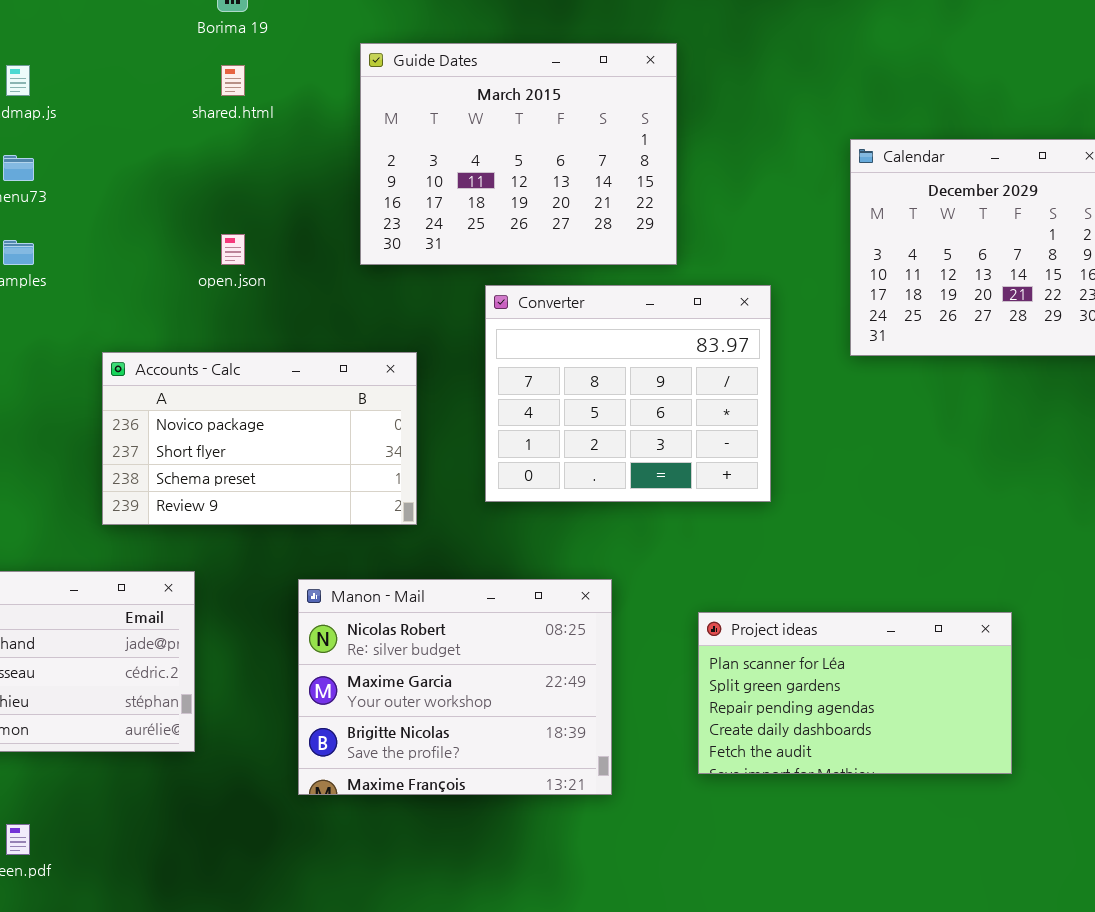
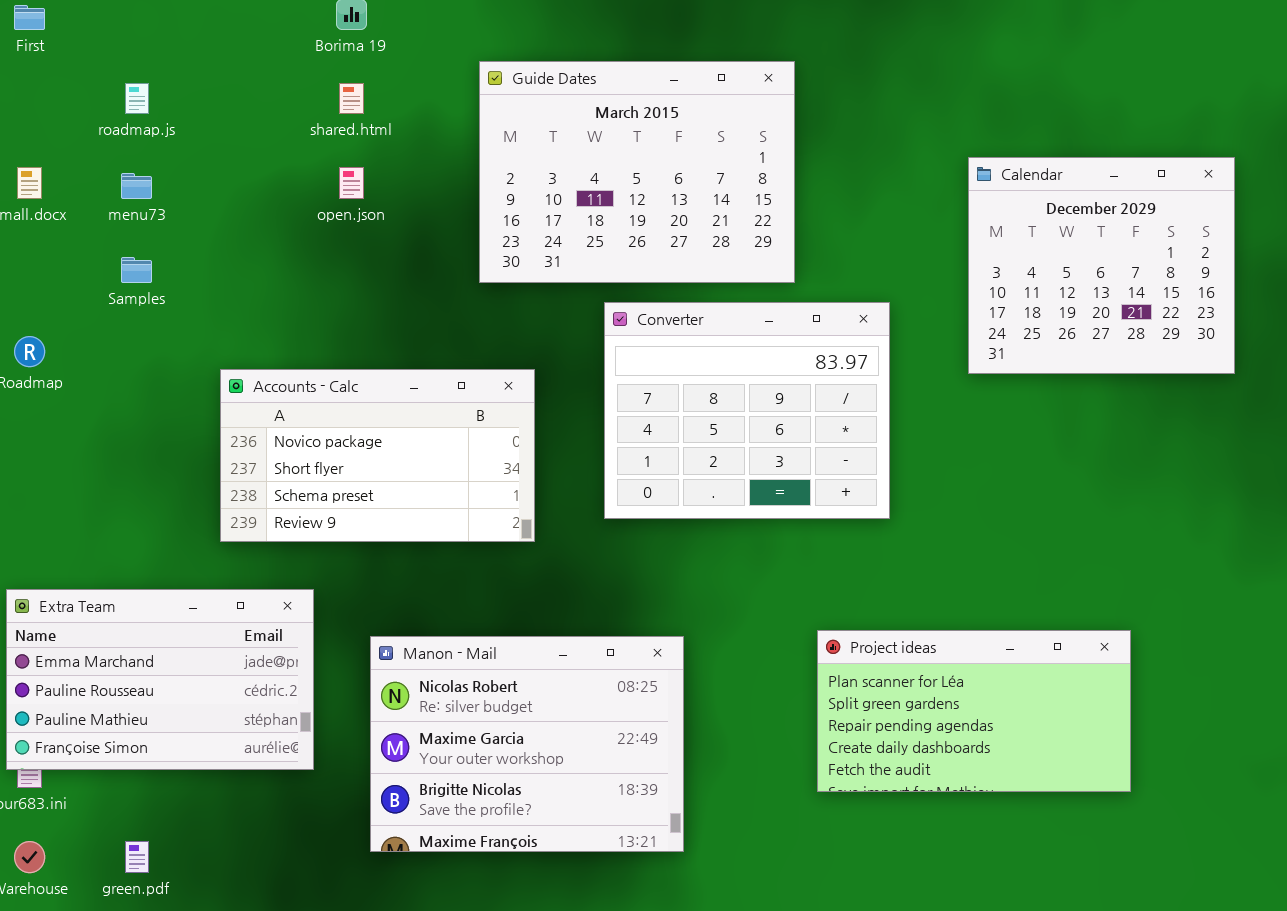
open.json: [221,234,245,265] -> [339,167,364,199], moved
Manon - Mail: [298,579,612,795] -> [370,636,684,852], moved

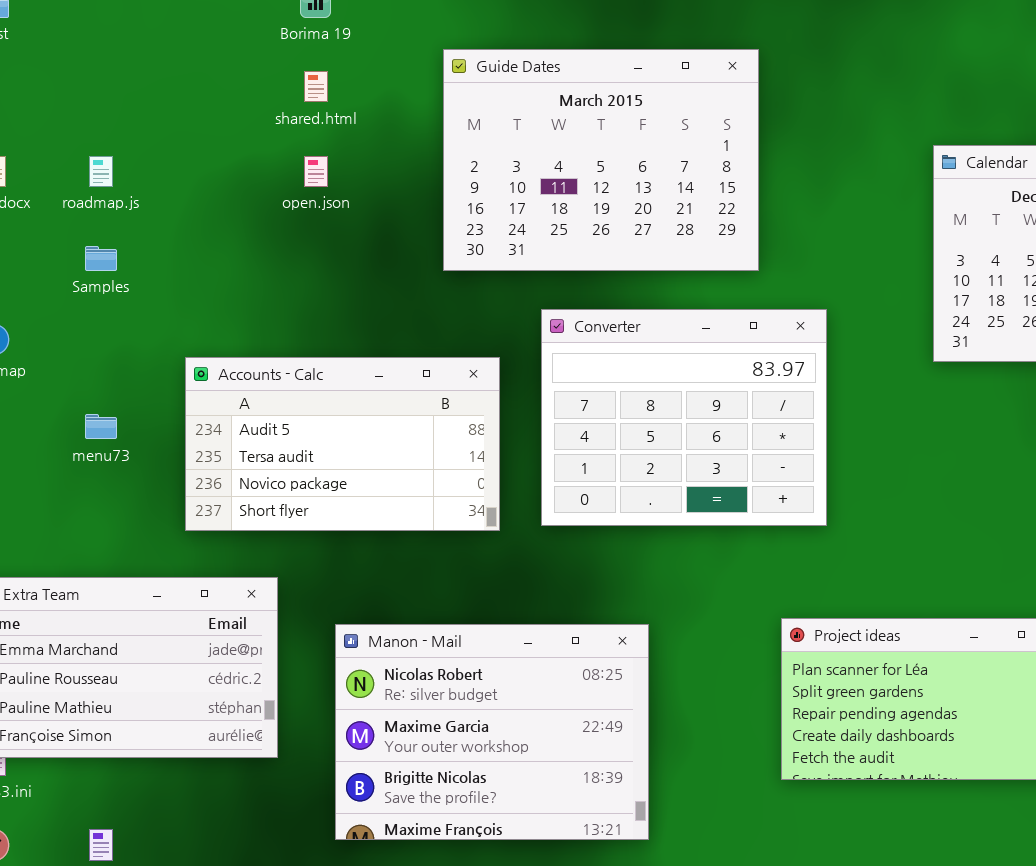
roadmap.js: [125,83,149,114] -> [89,156,113,187], moved
menu73: [121,173,152,199] -> [85,414,117,439], moved
Converter: [604,302,890,519] -> [541,309,827,526], moved
Accounts - Calc: [220,369,535,542] -> [185,357,500,531], scrolled up 2 rows

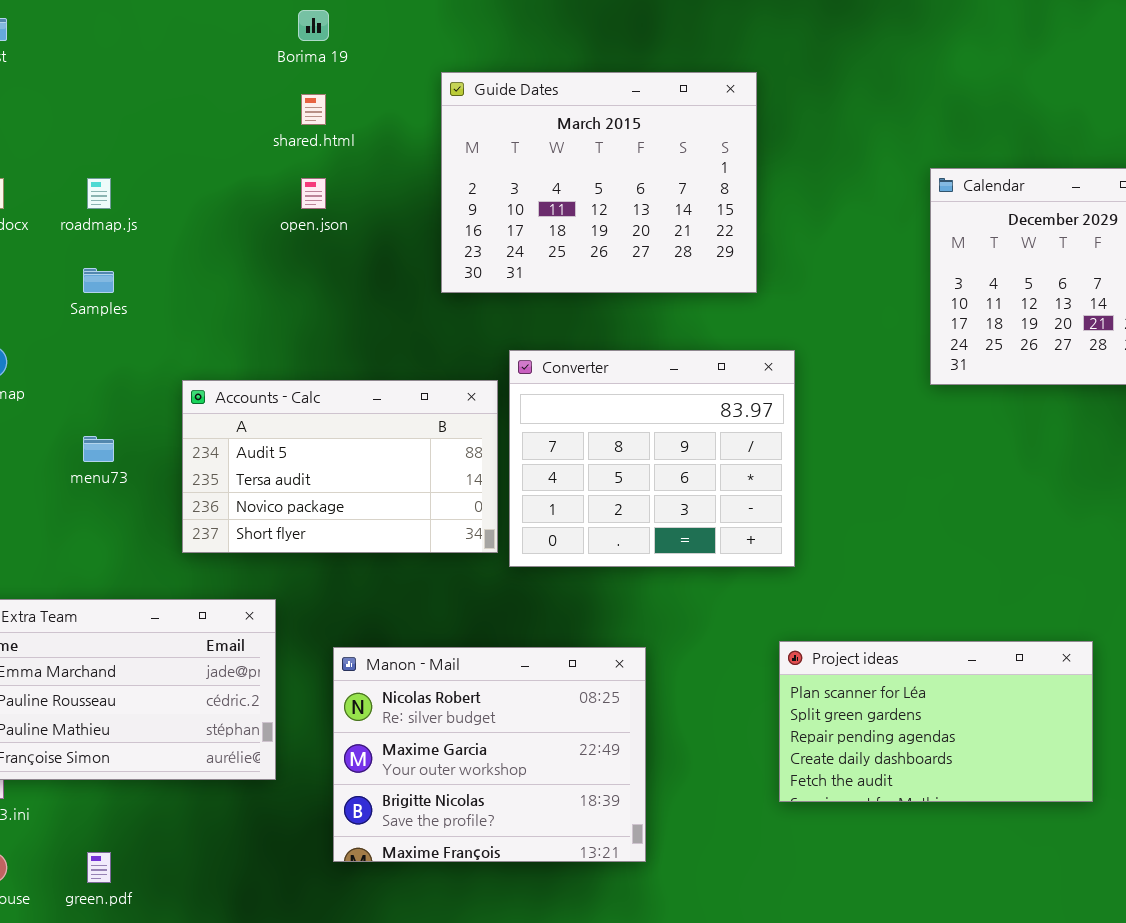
Converter: [541,309,827,526] -> [509,350,795,567], moved

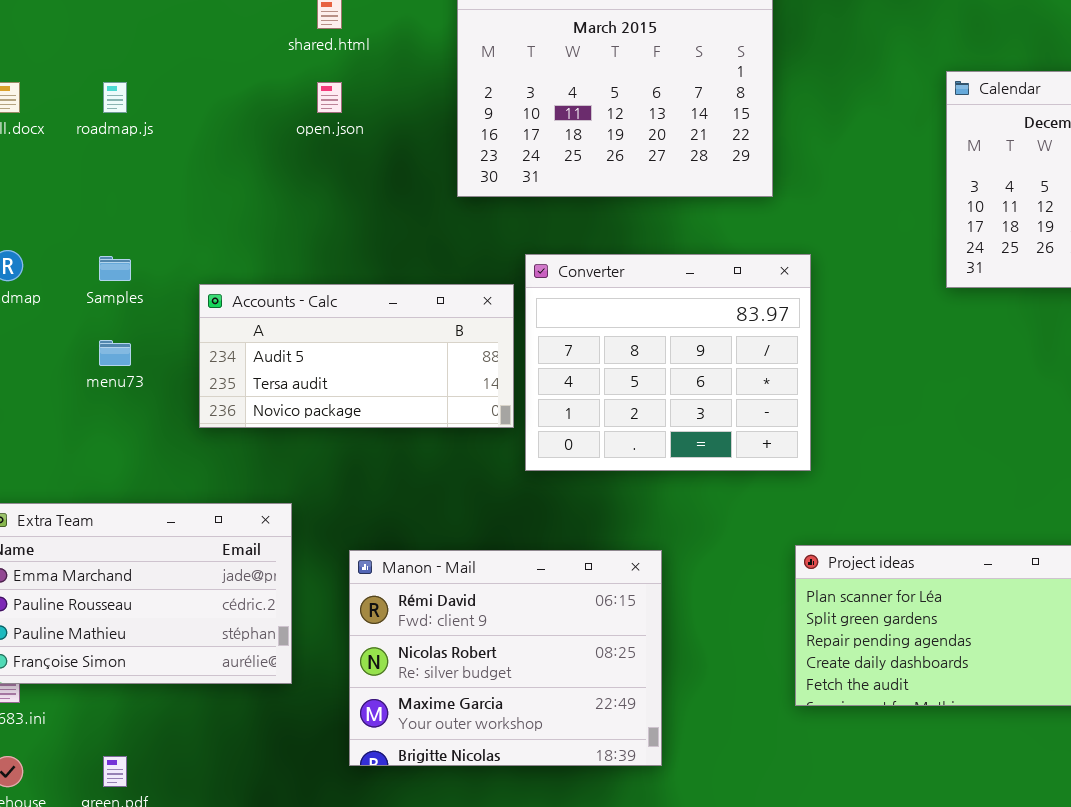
Samples: [83,268,114,293] -> [99,256,131,281], moved
Accounts - Calc: [182,380,498,553] -> [199,284,514,428], resized
Manon - Mail: [333,647,646,862] -> [349,550,662,766], scrolled up 1 row

